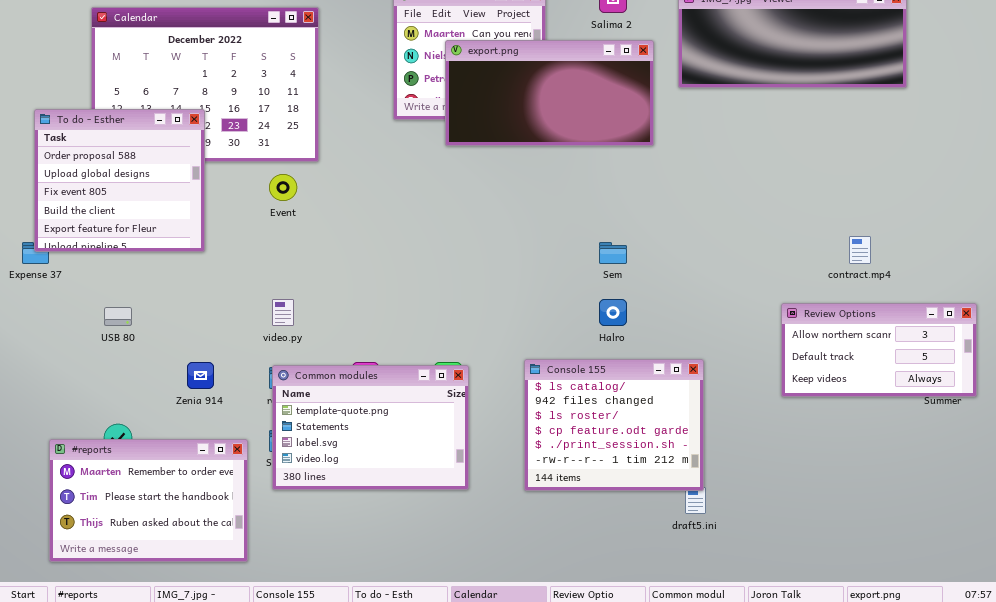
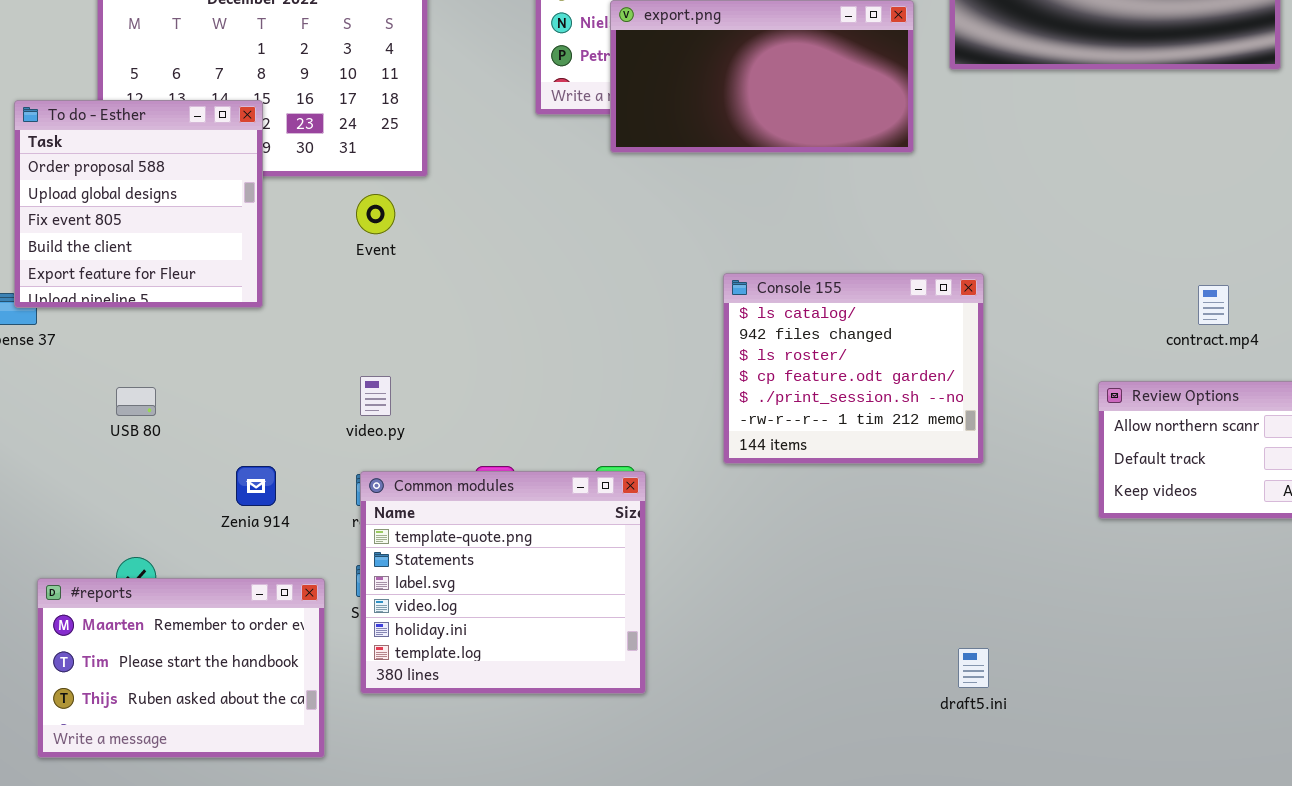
Console 155: [524,359,704,491] -> [723,273,984,464], moved
Common modules: [272,365,469,490] -> [360,471,646,694], resized

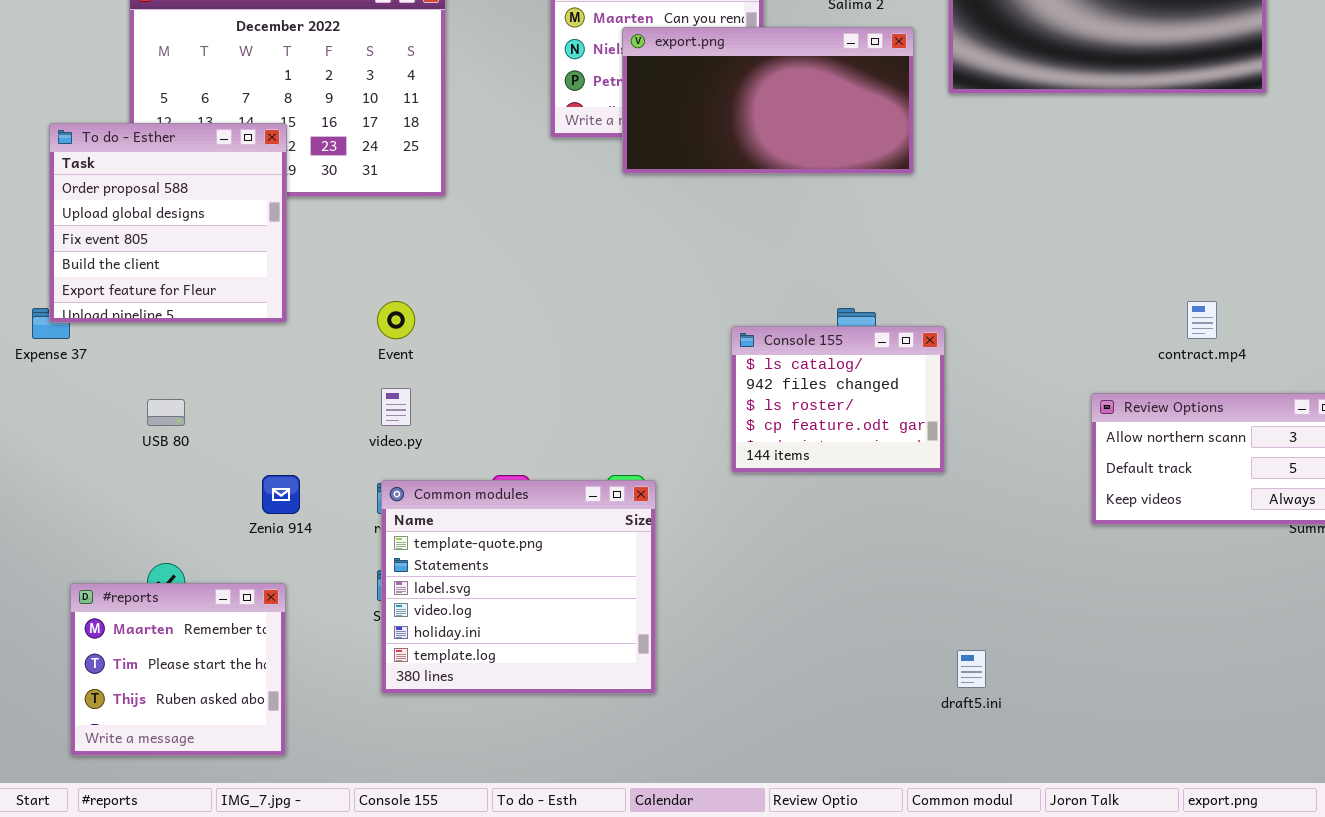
Event: [356,194,395,234] -> [377,301,415,339], moved
Console 155: [723,273,984,464] -> [731,326,945,473], resized
#reports: [37,578,325,758] -> [70,583,286,756], resized

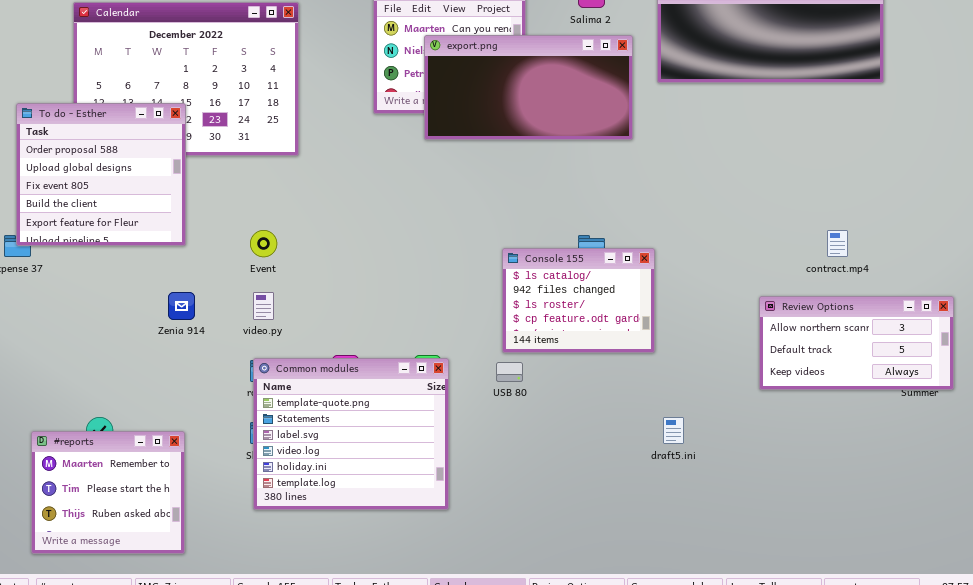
USB 80: [147,399,185,426] -> [496,362,523,382], moved
Zenia 914: [262,475,300,514] -> [168,292,195,320], moved
draft5.ini: [957,650,986,688] -> [663,417,684,444], moved

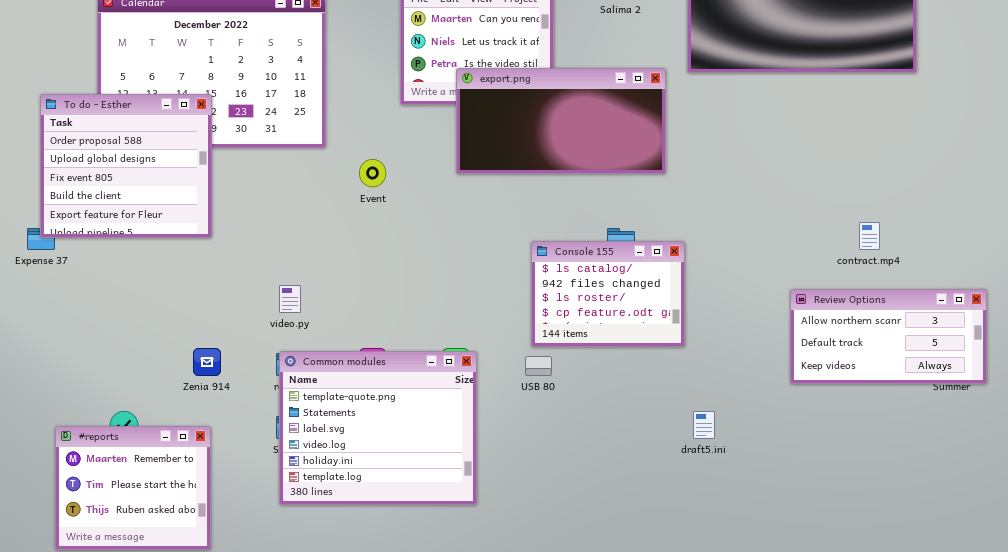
export.png: [424,35,633,140] -> [456,68,666,174], moved
Event: [250,230,277,257] -> [359,159,386,187], moved
Zenia 914: [168,292,195,320] -> [193,348,221,376], moved

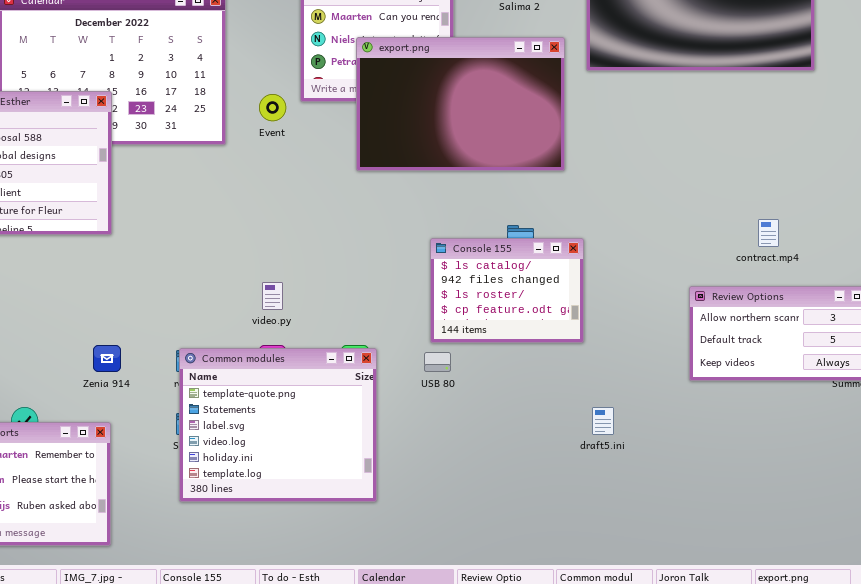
export.png: [456,68,666,174] -> [356,37,565,171], resized
Event: [359,159,386,187] -> [259,94,286,121], moved
video.py: [279,285,301,313] -> [262,282,283,310], moved

